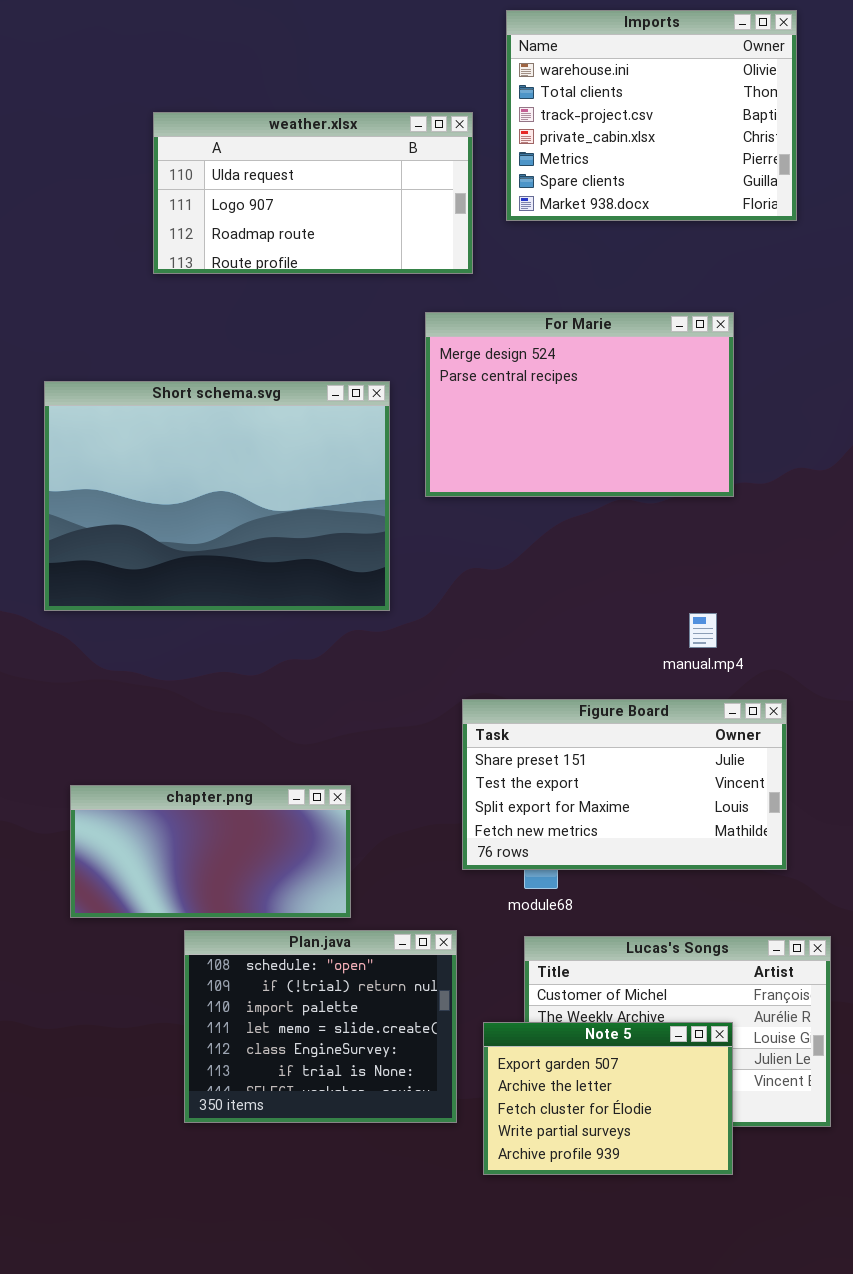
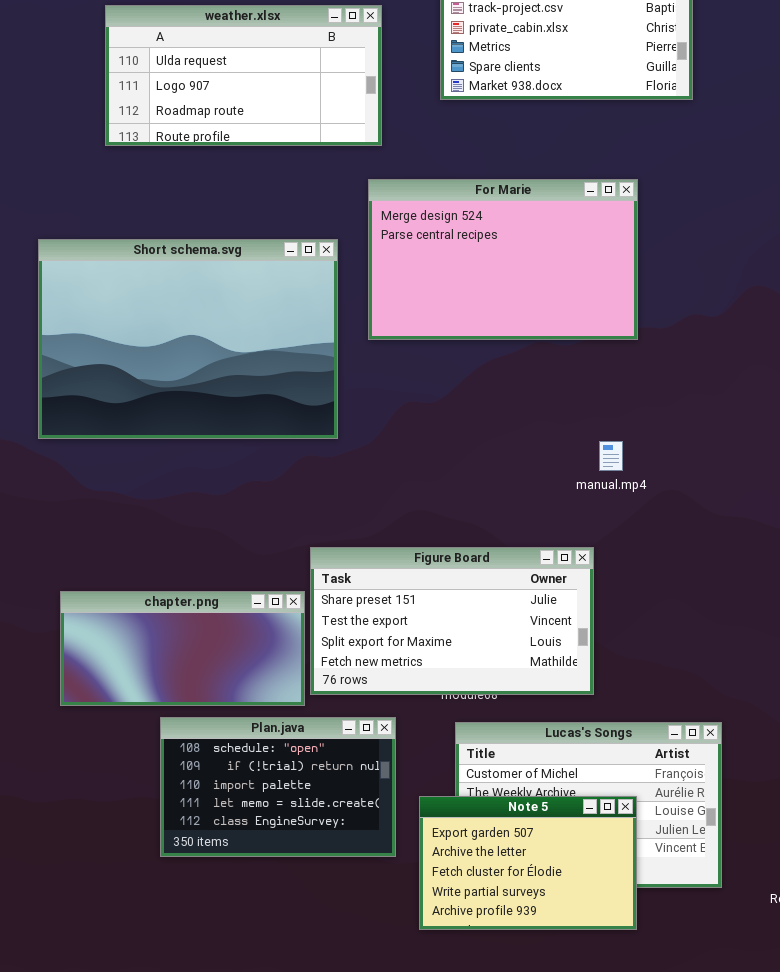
weather.xlsx: [153,112,473,274] -> [105,5,382,146], moved
Figure Board: [462,699,787,870] -> [310,547,594,695], moved
Plan.java: [184,930,457,1123] -> [160,717,396,857], resized

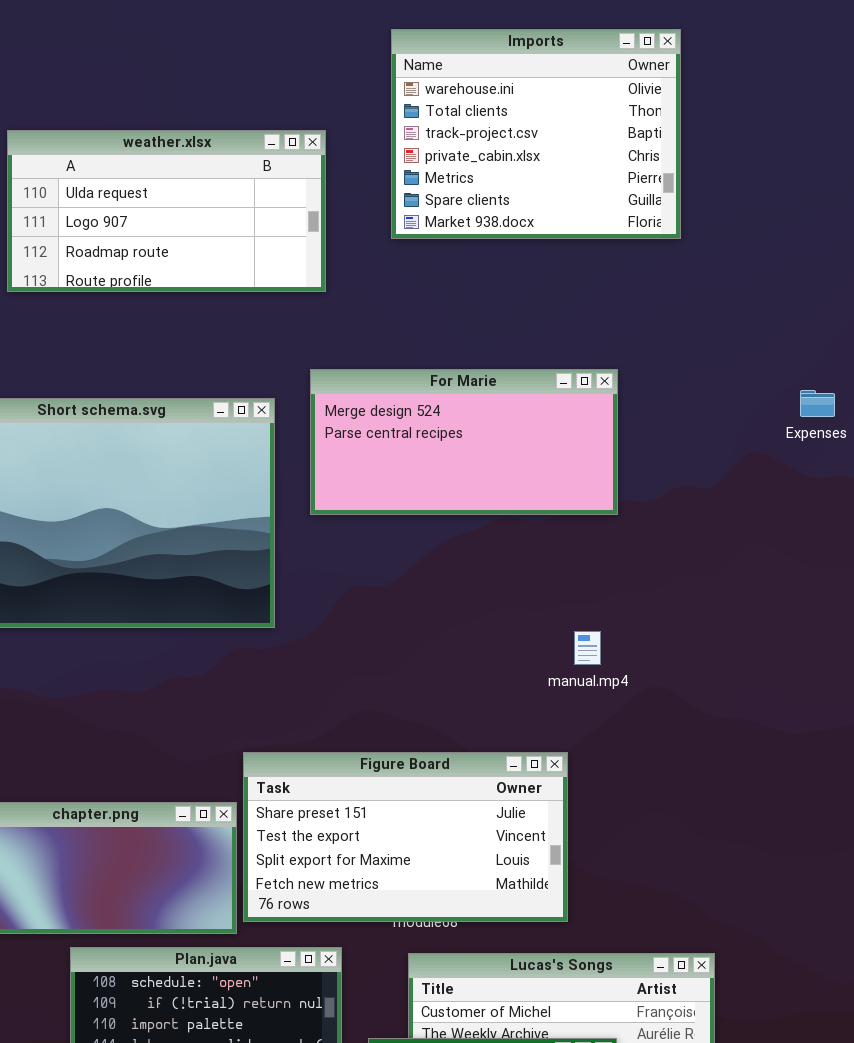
For Marie: [368,179,638,340] -> [310,369,618,515], resized

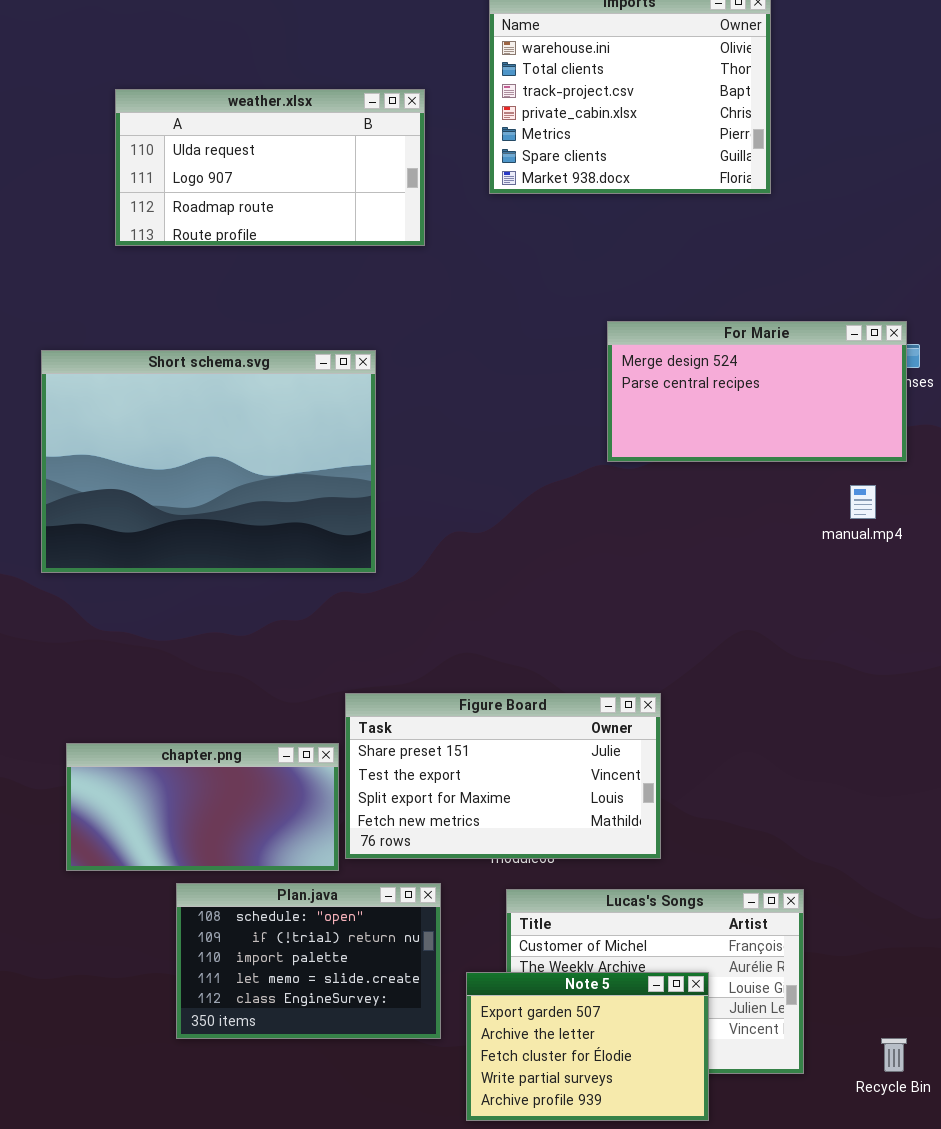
For Marie: [310,369,618,515] -> [607,321,907,462], moved
manual.mp4: [574,631,601,665] -> [850,485,876,519], moved

